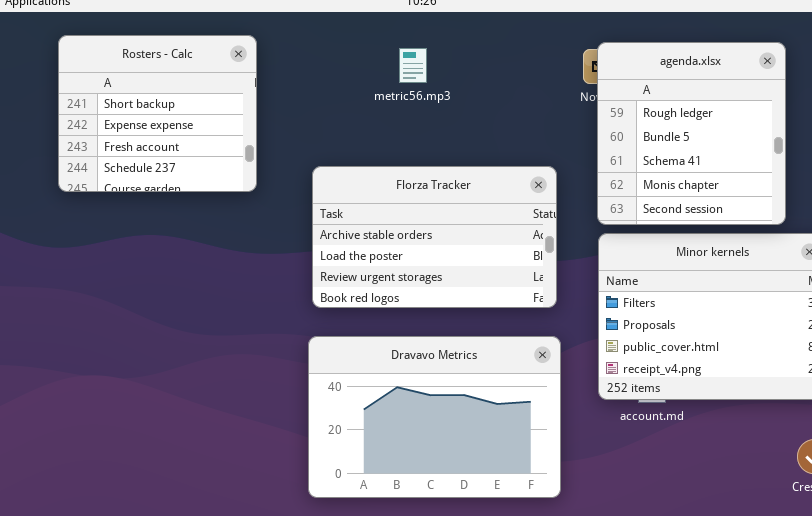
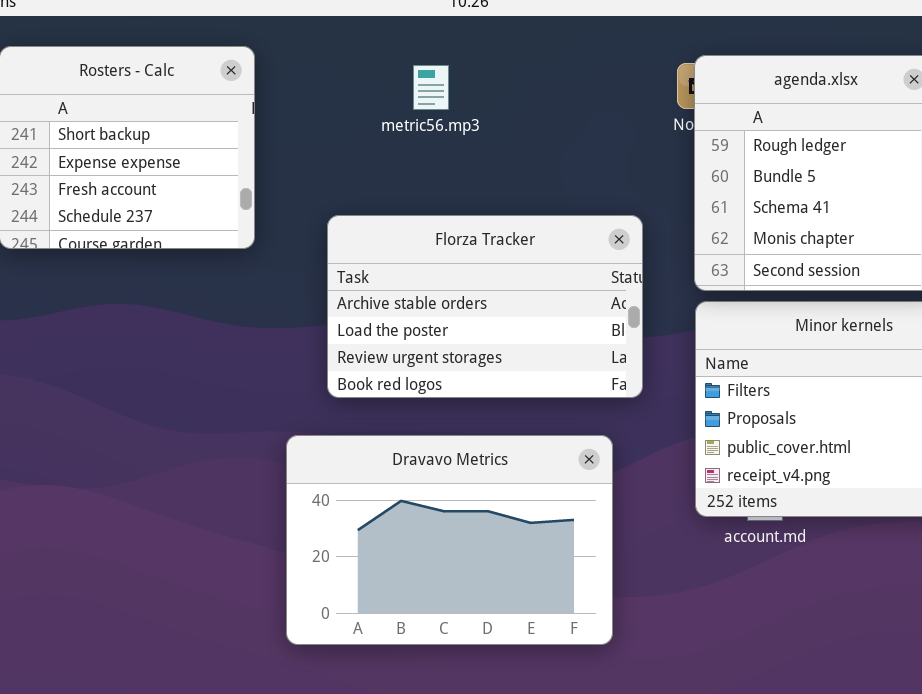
metric56.mp3: [399,48,427,83] -> [413,65,449,110], moved
Dravavo Metrics: [308,336,561,498] -> [286,435,613,645], moved

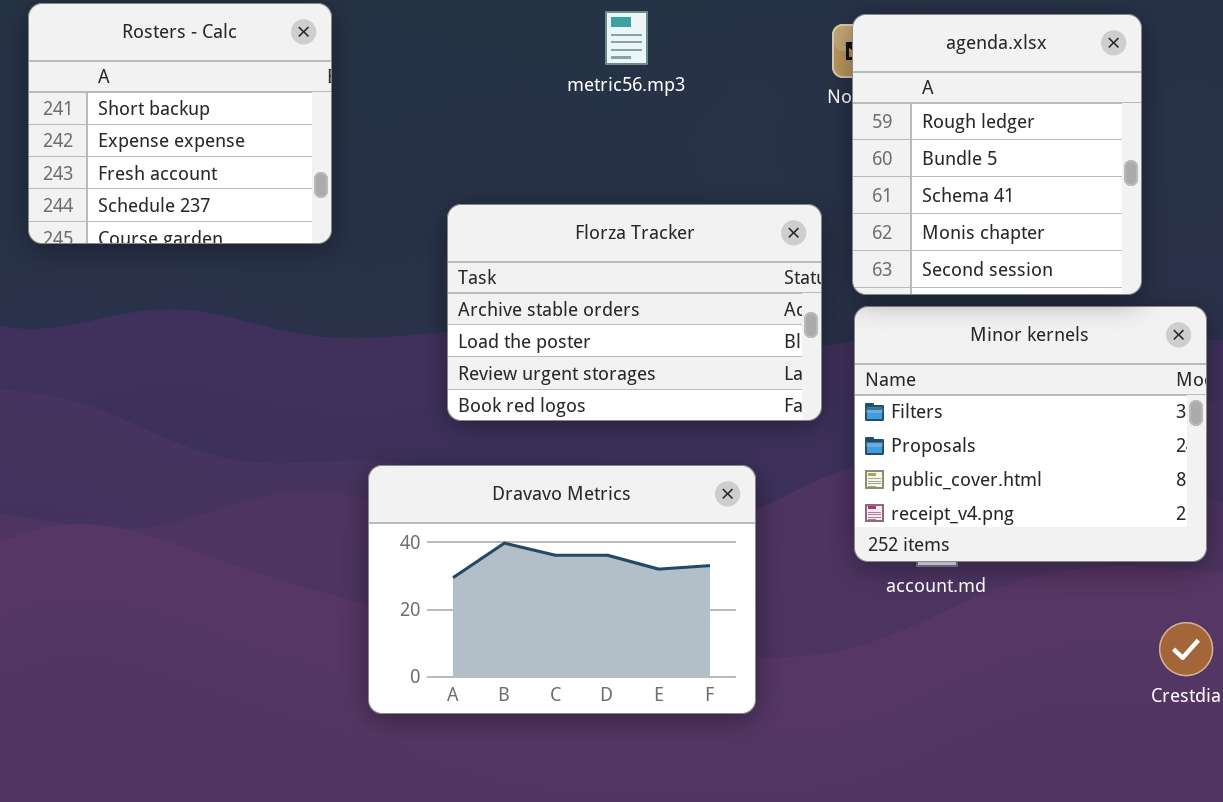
metric56.mp3: [413,65,449,110] -> [605,11,648,65], moved
Florza Tracker: [327,215,643,398] -> [447,204,822,421], moved

